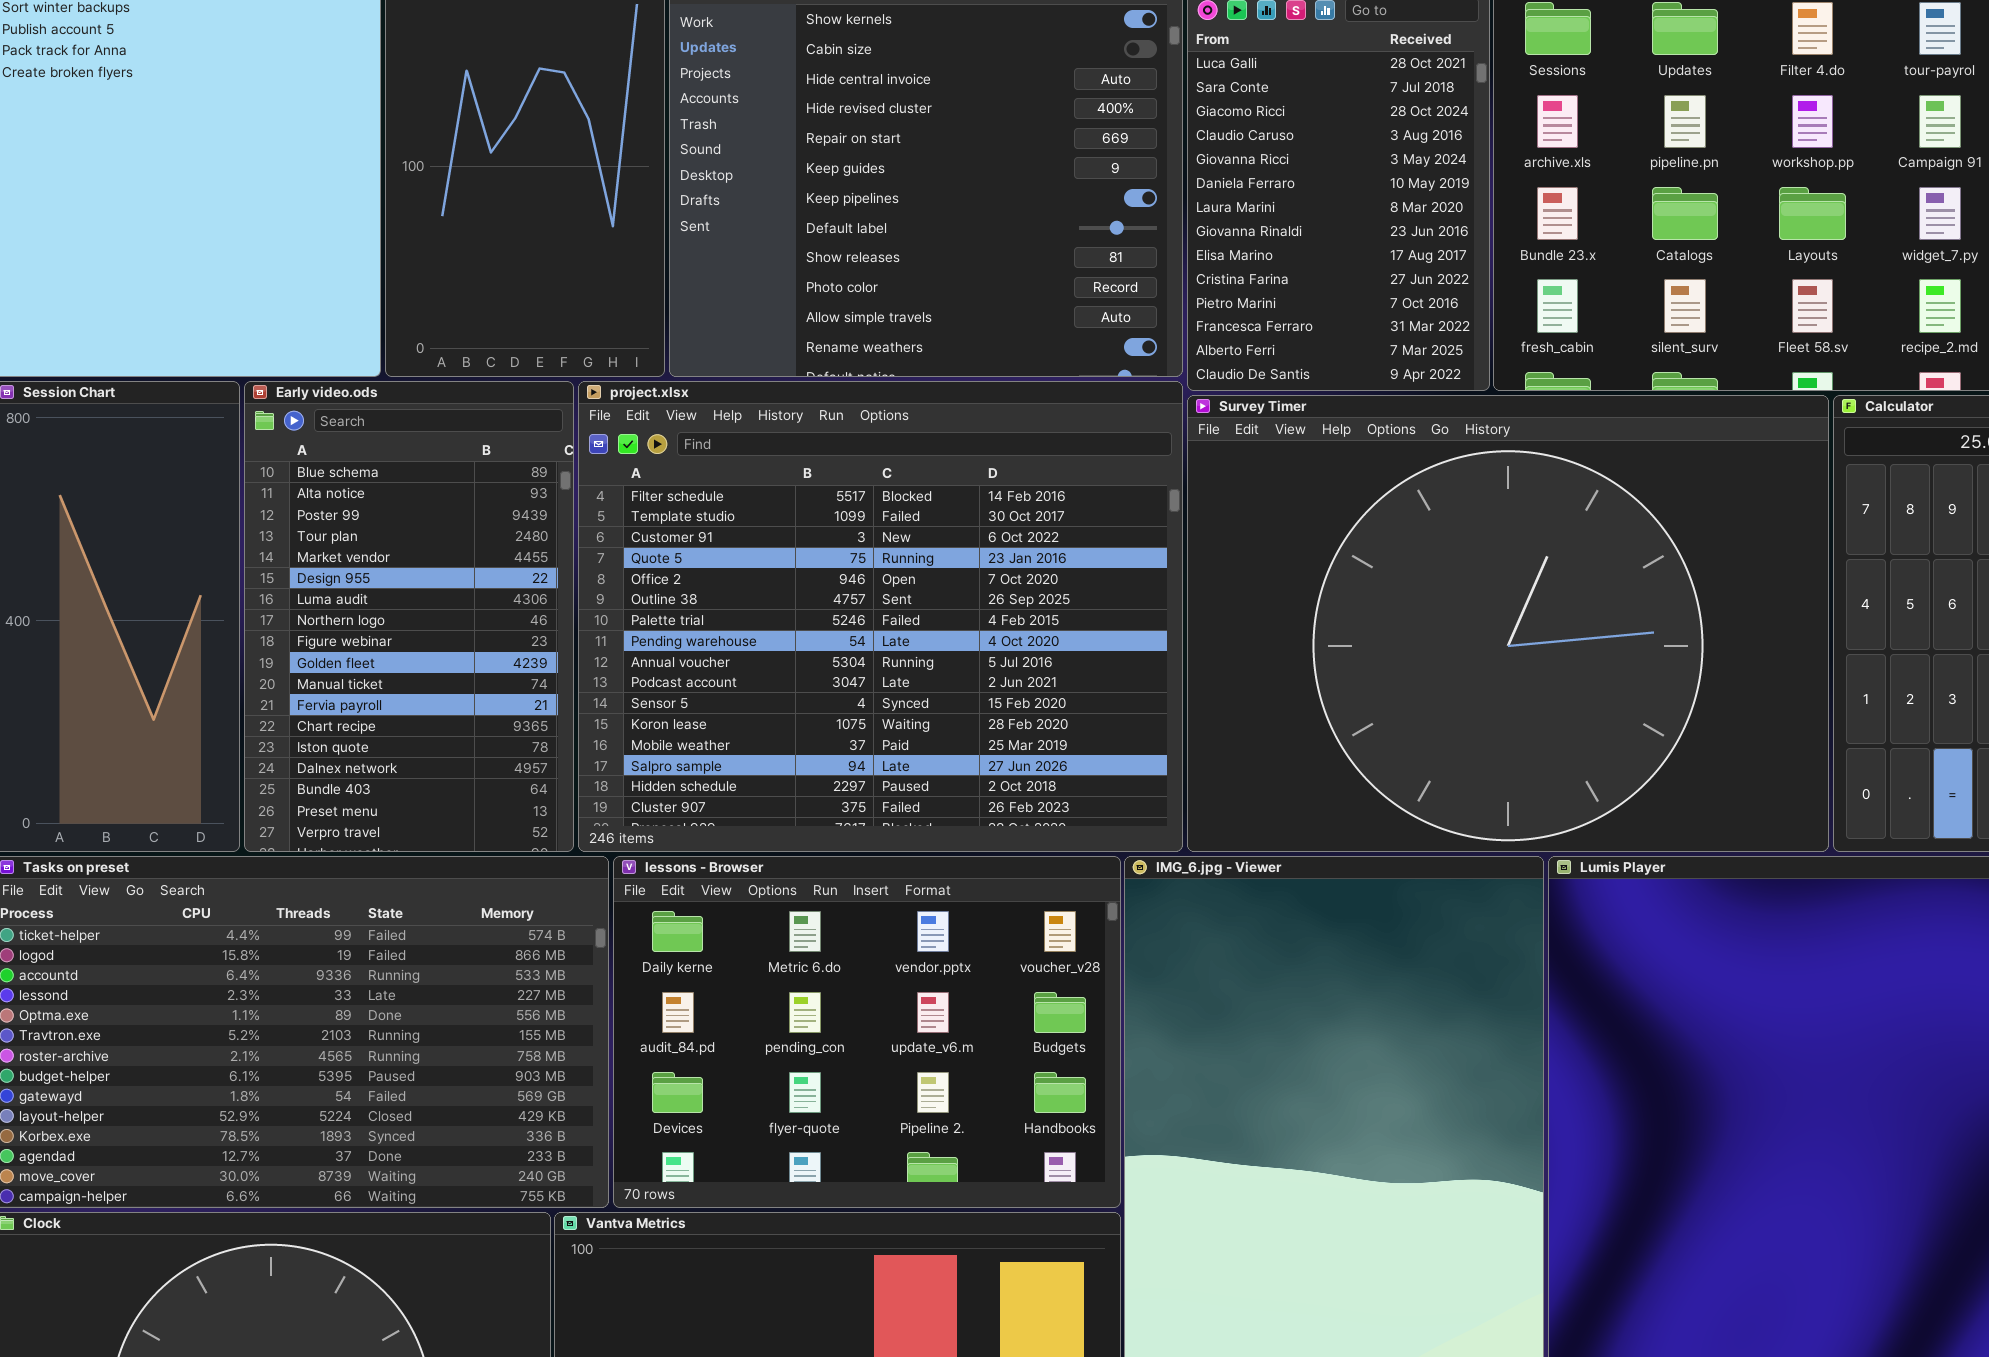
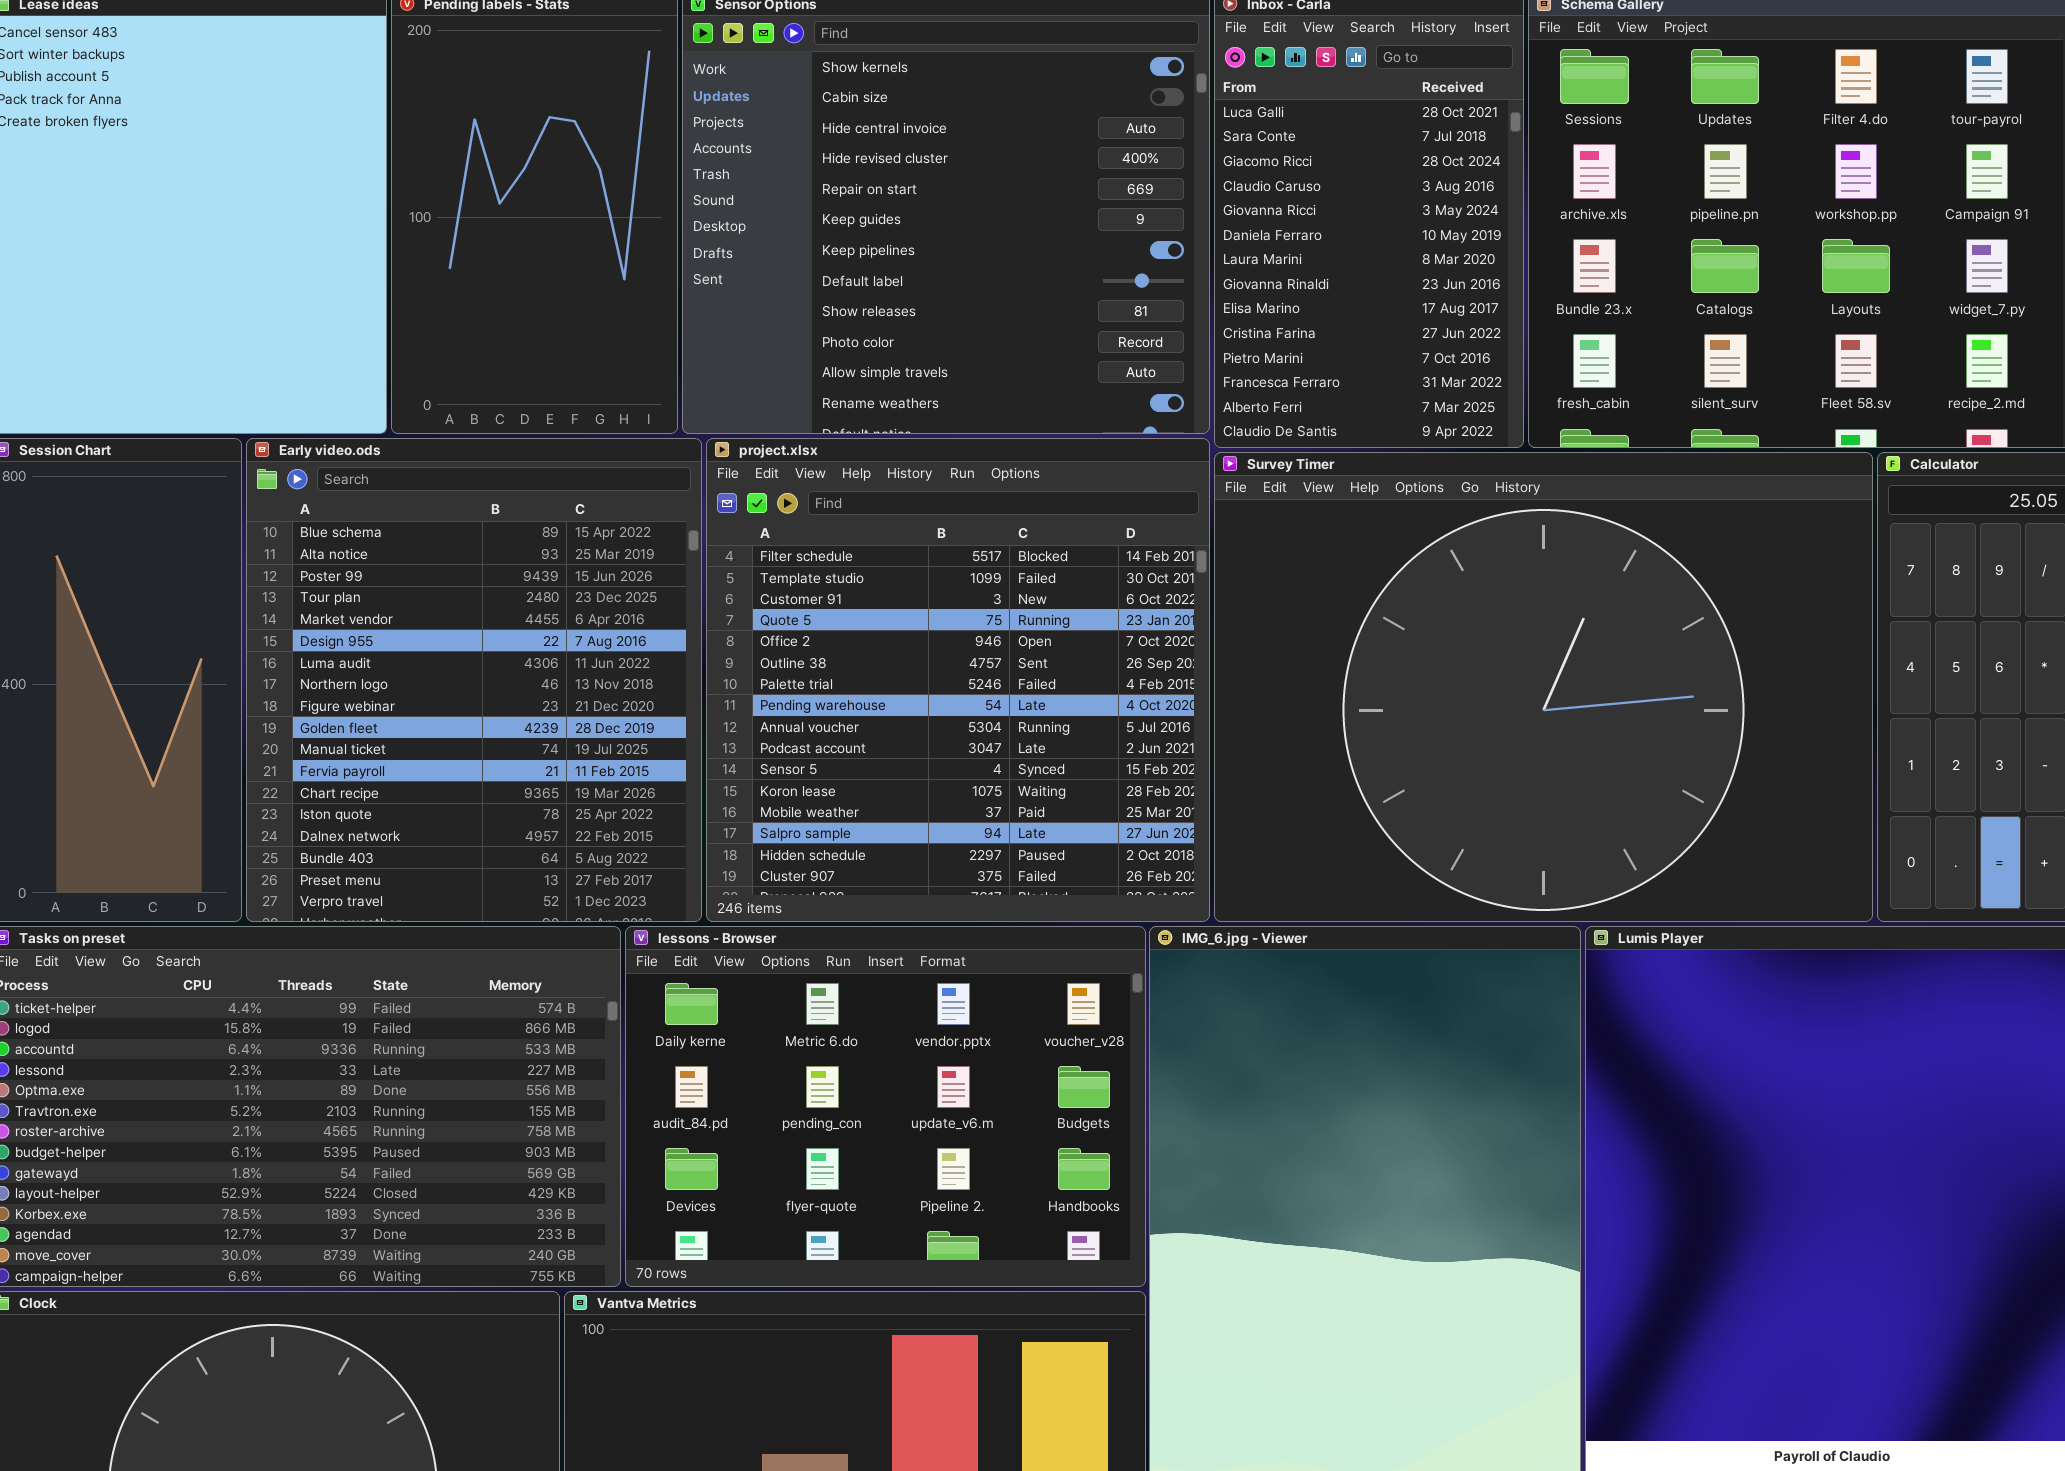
Early video.ods: [244,381,574,852] -> [246,438,702,922], resized
project.xlsx: [578,381,1183,852] -> [706,438,1210,922], resized

